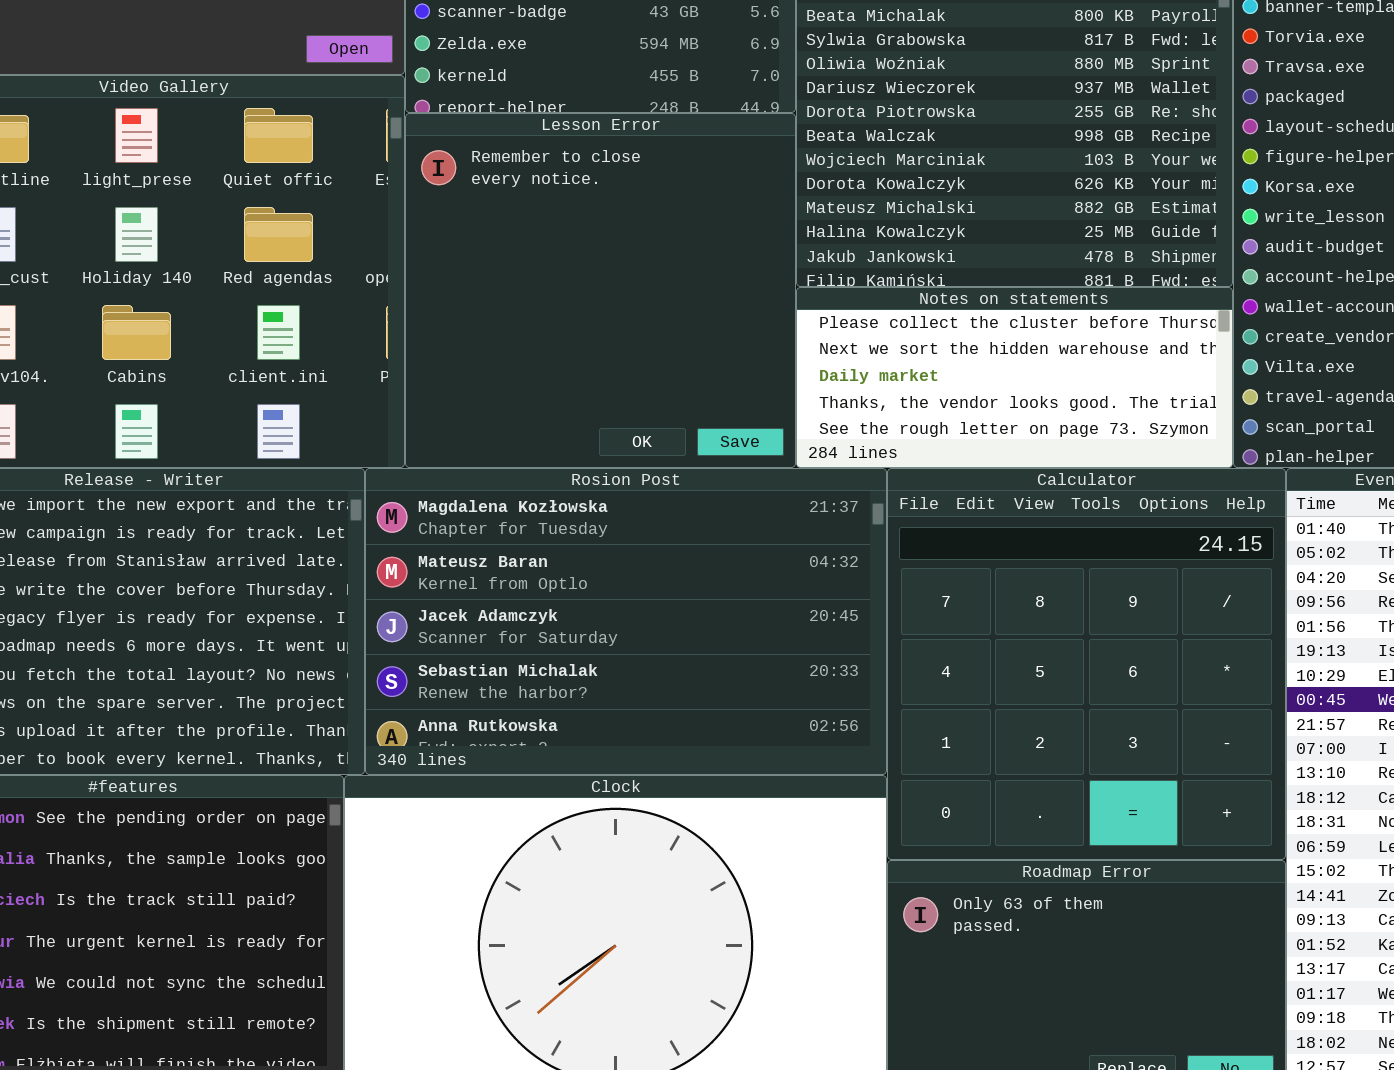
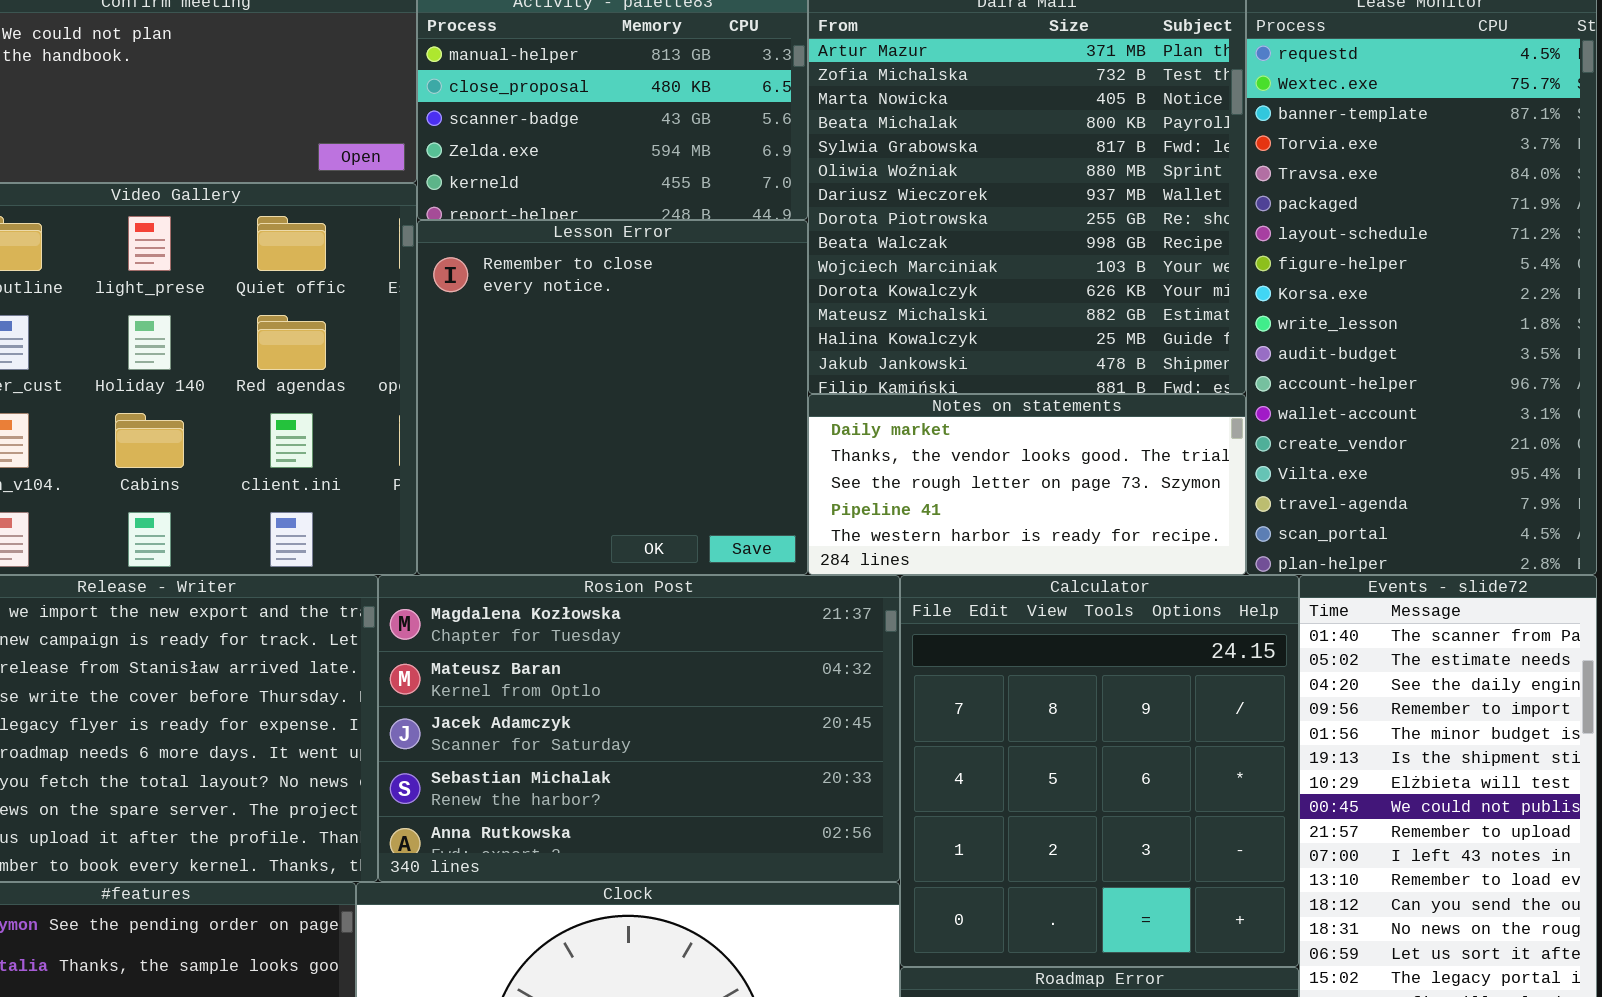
Notes on statements: [796,287,1233,468] -> [808,394,1246,575], scrolled down 2 rows

